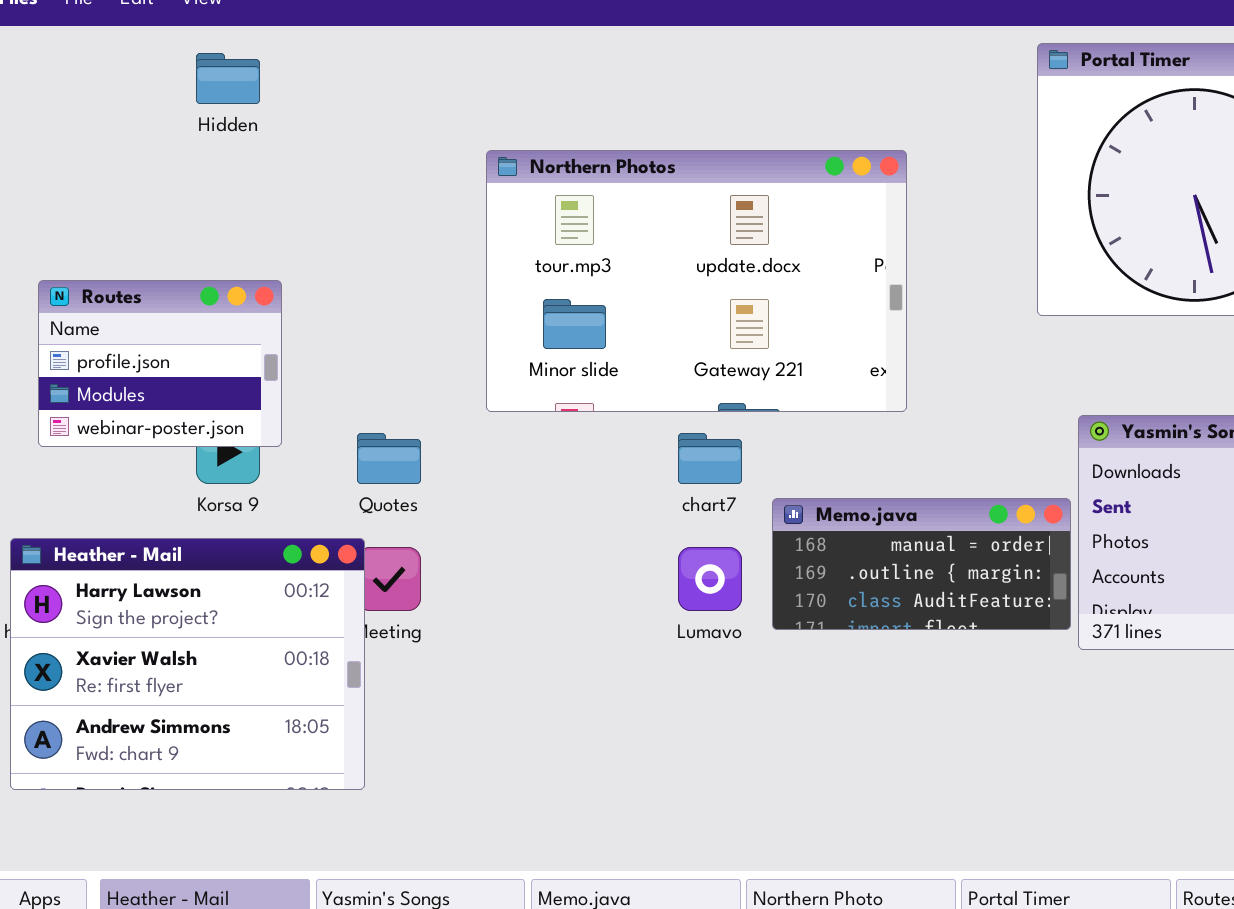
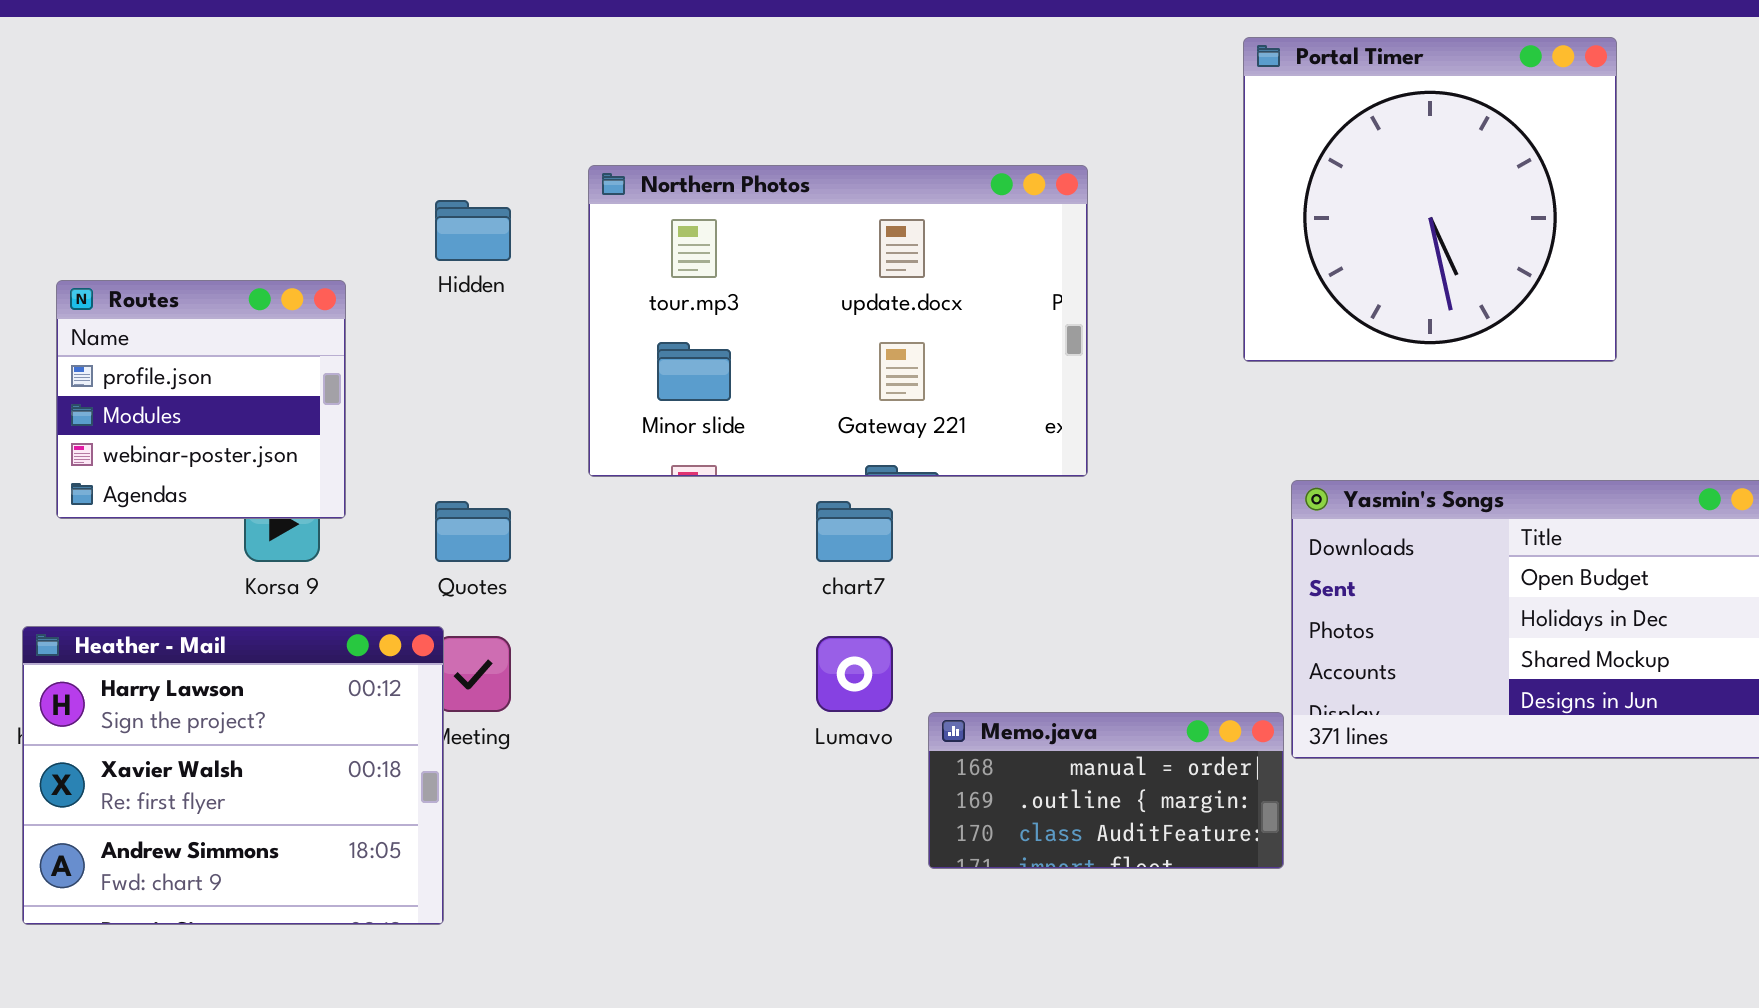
Hidden: [196,53,260,104] -> [435,200,511,261], moved
Routes: [38,280,282,447] -> [56,280,346,519], resized
Memo.java: [772,498,1071,630] -> [928,712,1284,869], moved

